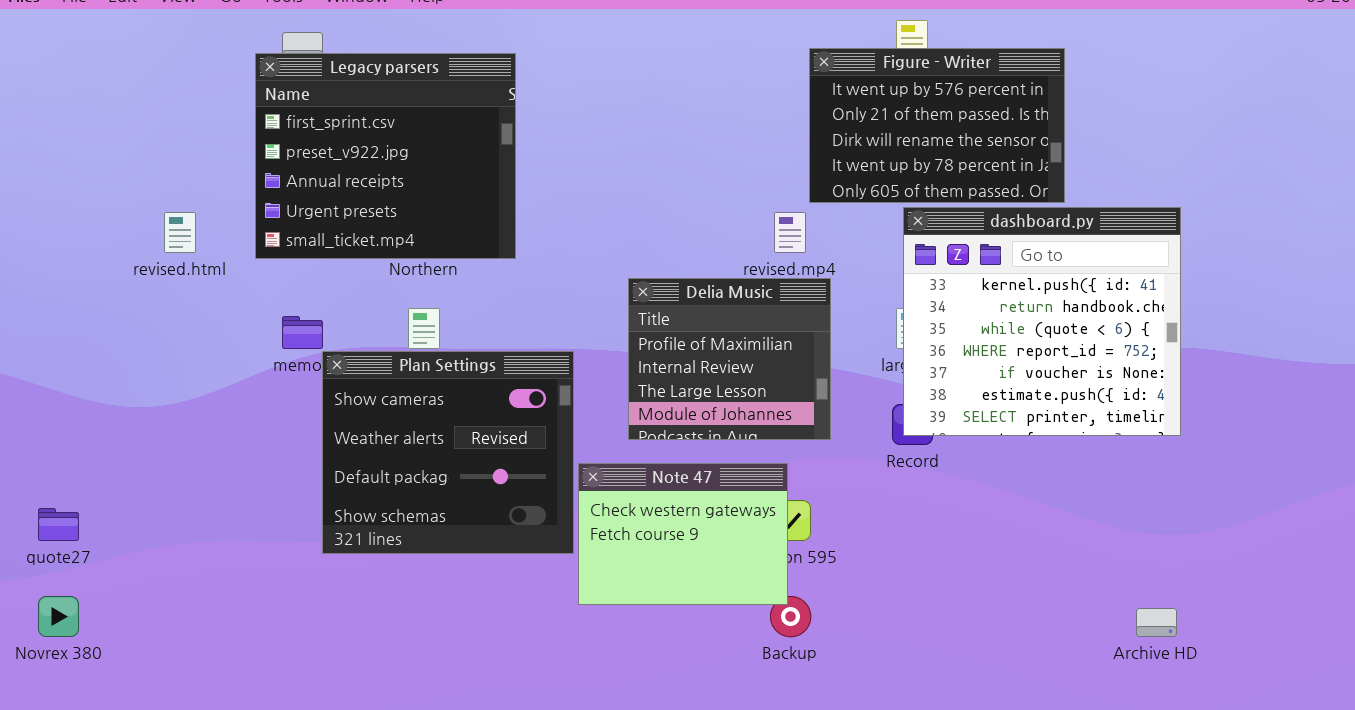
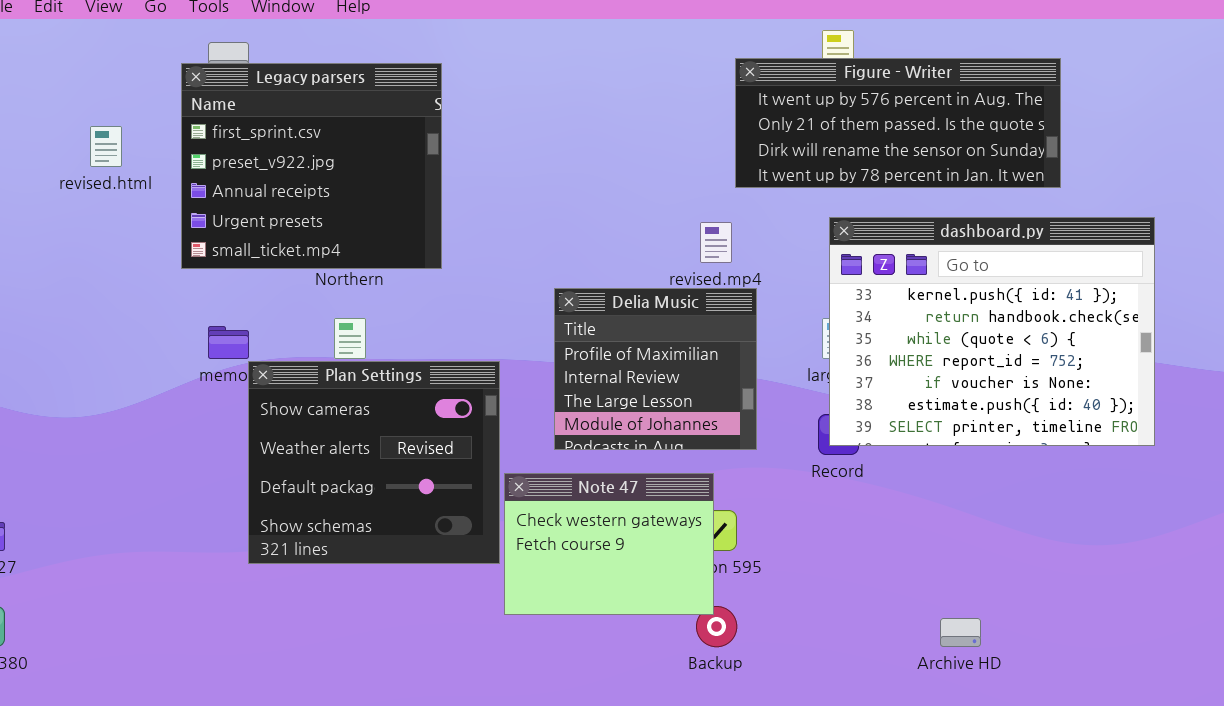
Figure - Writer: [809,48,1065,203] -> [735,58,1061,188], resized
dashboard.py: [903,207,1181,436] -> [829,217,1155,446], resized
revised.html: [164,212,196,253] -> [90,126,122,167], moved
Archive HD: [1136,608,1177,637] -> [940,618,981,647], moved

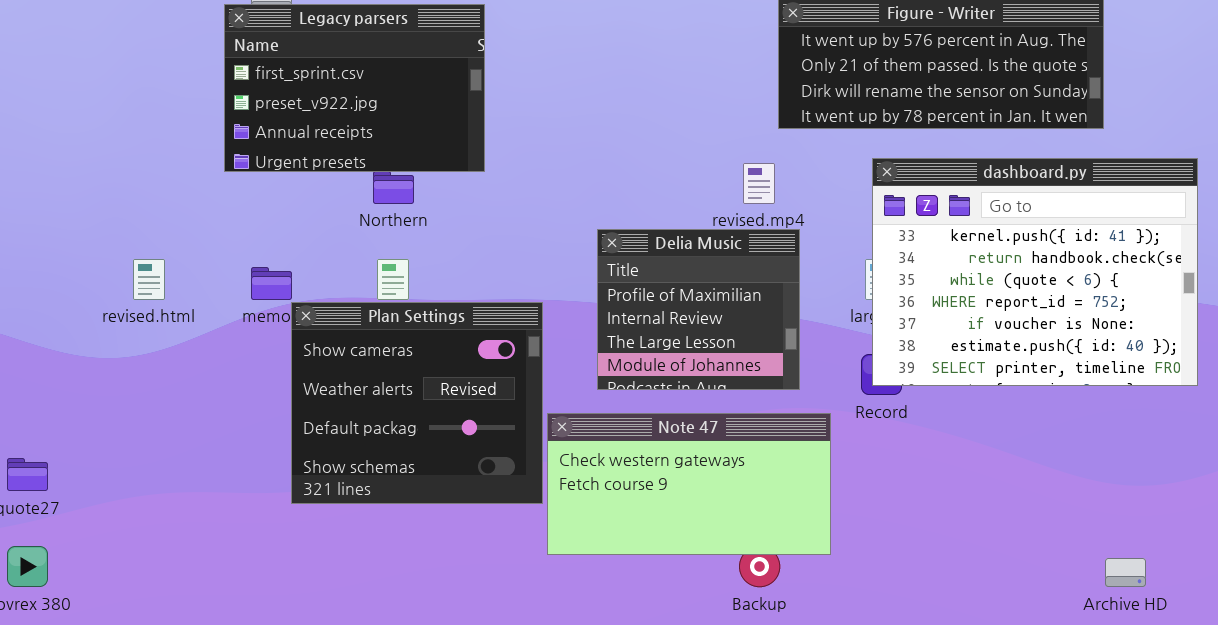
Legacy parsers: [181,63,442,269] -> [224,4,485,172], resized
revised.html: [90,126,122,167] -> [133,259,165,300], moved
Note 47: [504,473,714,615] -> [547,413,831,555], resized
Archive HD: [940,618,981,647] -> [1105,558,1146,587], moved

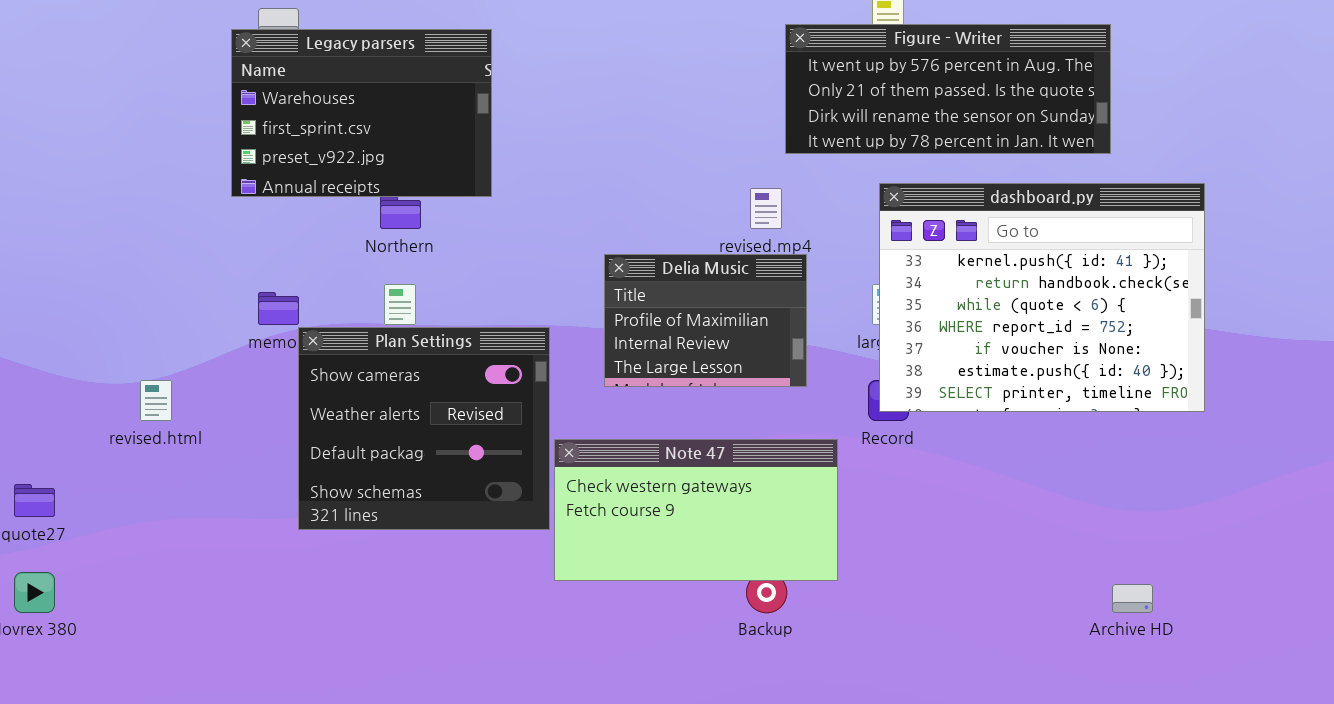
Legacy parsers: [224,4,485,172] -> [231,29,492,197], scrolled up 1 row
Delia Music: [597,229,800,390] -> [604,254,807,387], resized
revised.html: [133,259,165,300] -> [140,380,172,421], moved

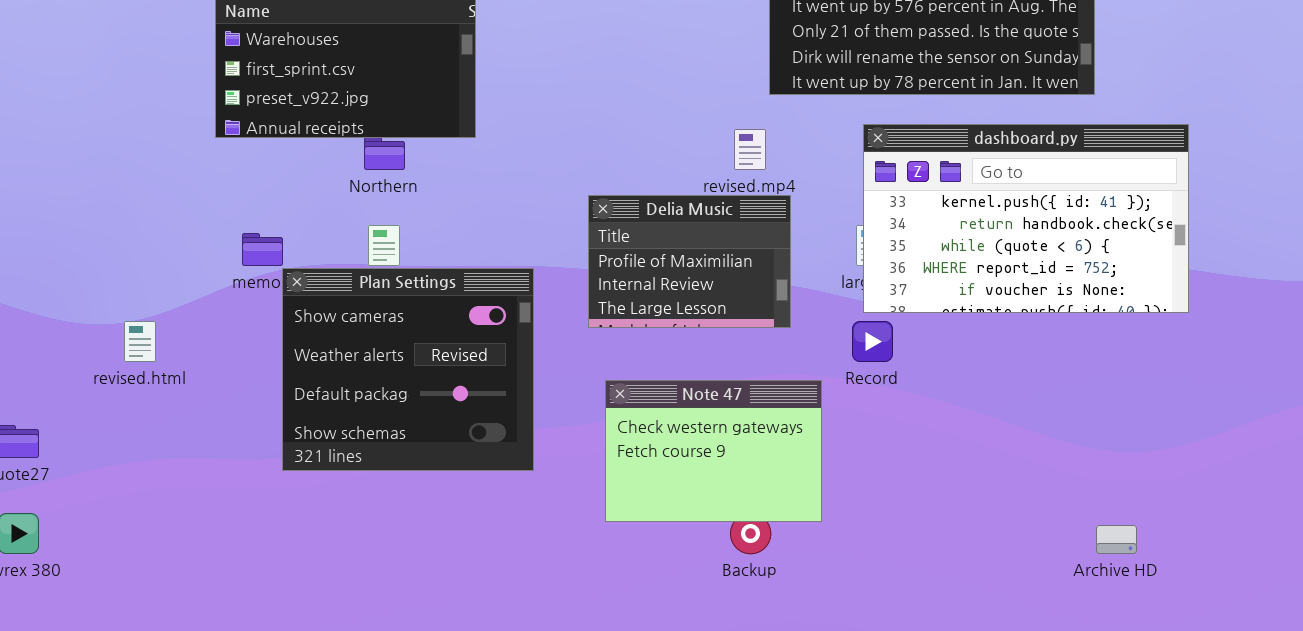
dashboard.py: [879,183,1205,412] -> [863,124,1189,313], resized
Note 47: [554,439,838,581] -> [605,380,822,522], resized

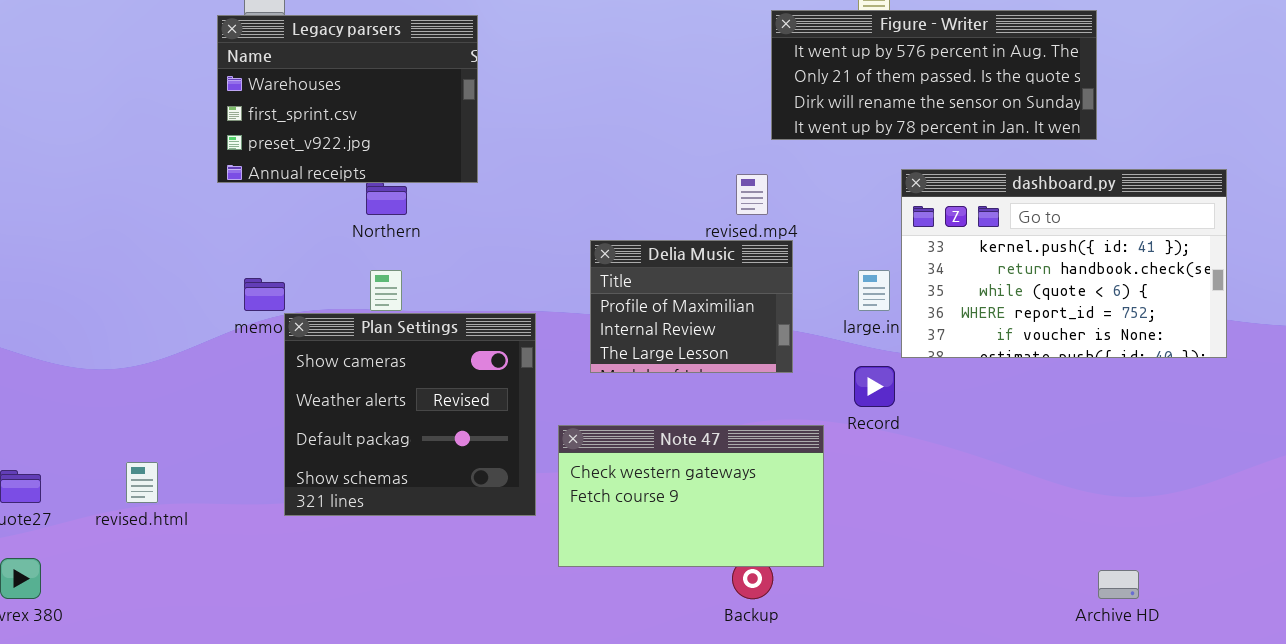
dashboard.py: [863,124,1189,313] -> [901,169,1227,358], moved
revised.html: [124,321,156,362] -> [126,462,158,503], moved
Note 47: [605,380,822,522] -> [558,425,824,567], resized

